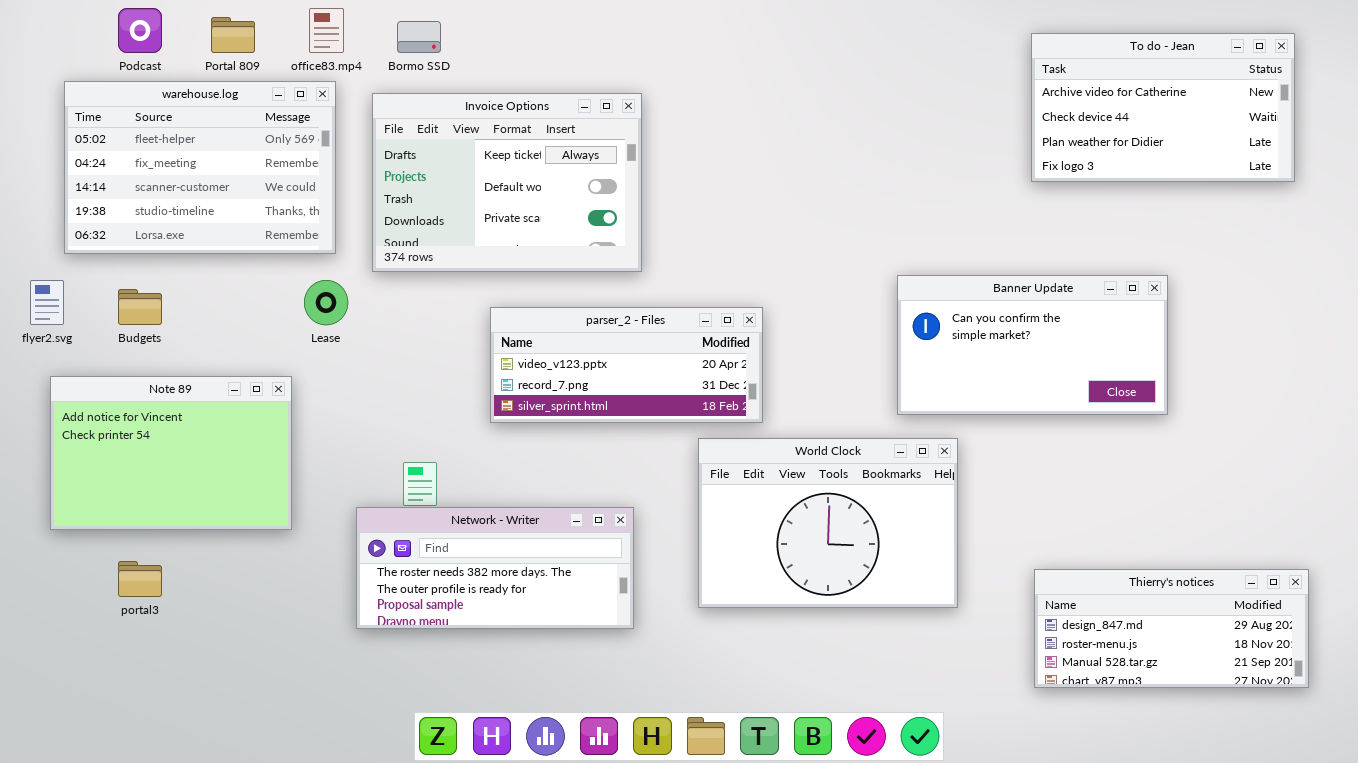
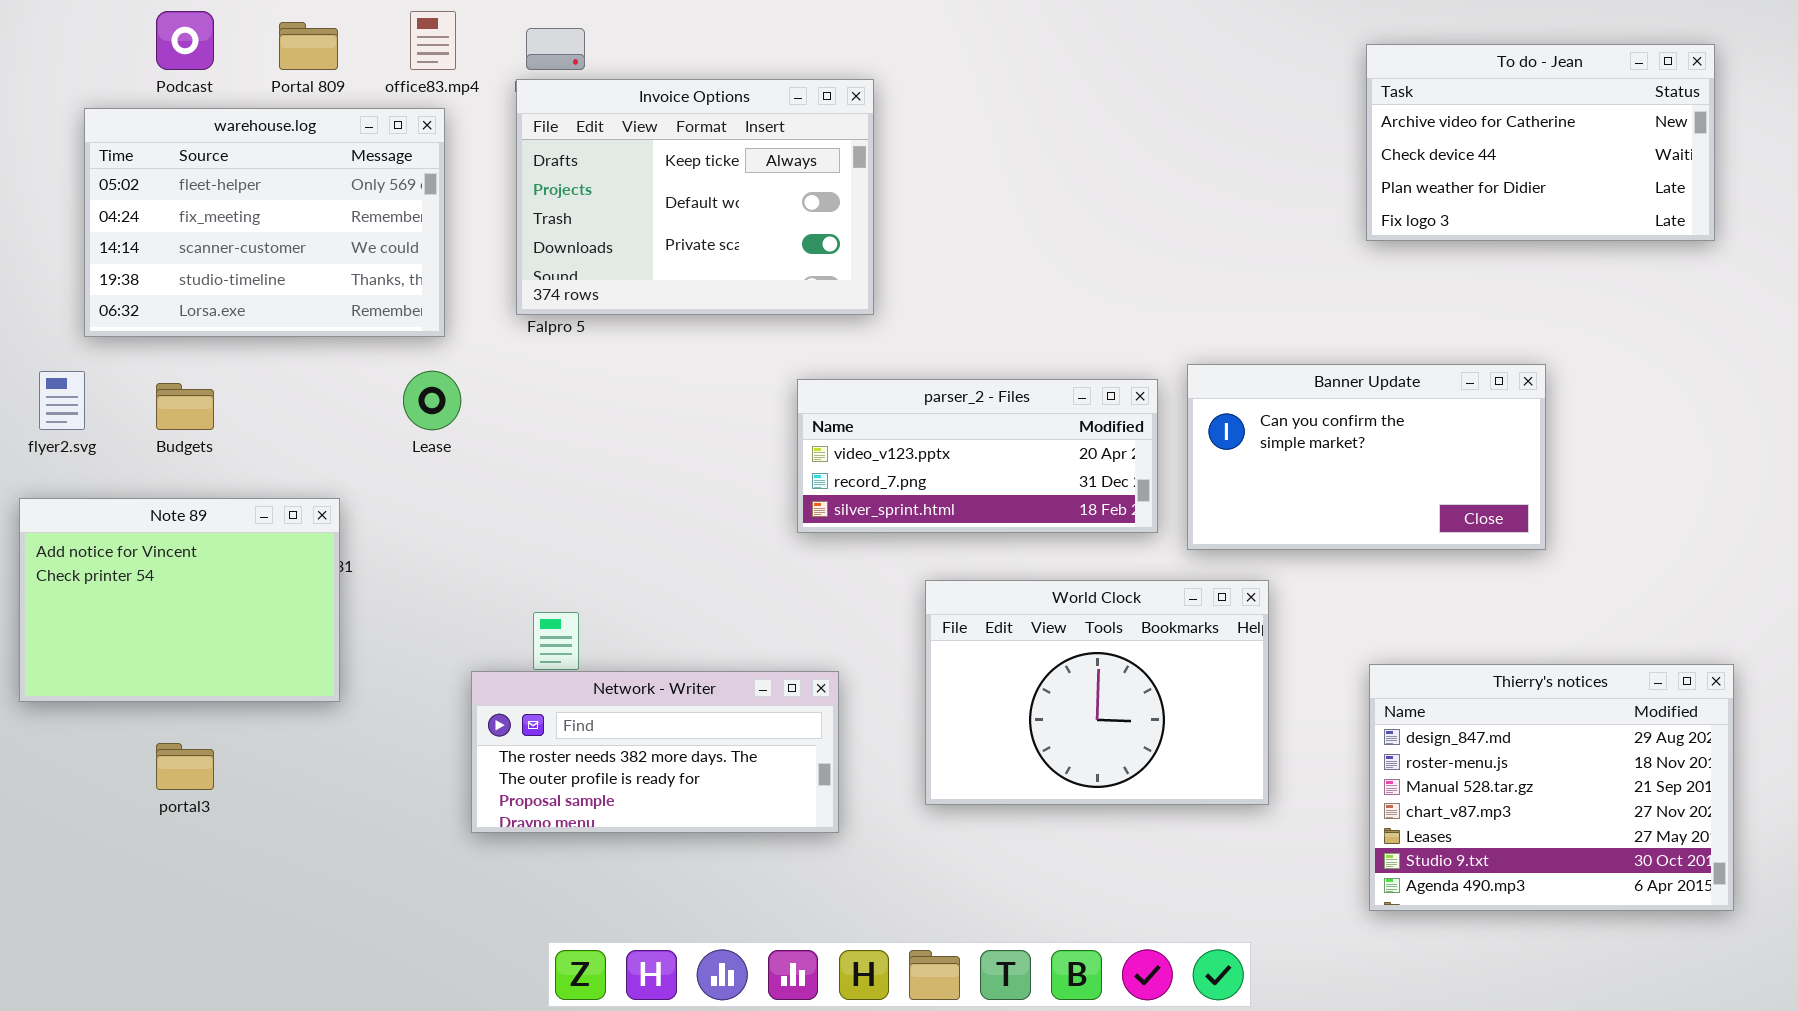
Invoice Options: [372,93,642,272] -> [516,79,874,315], moved
parser_2 - Files: [490,307,763,423] -> [797,379,1158,533], moved
Note 89: [50,376,292,530] -> [19,498,340,702], moved
Thierry's notices: [1034,569,1309,688] -> [1369,664,1734,911], resized

